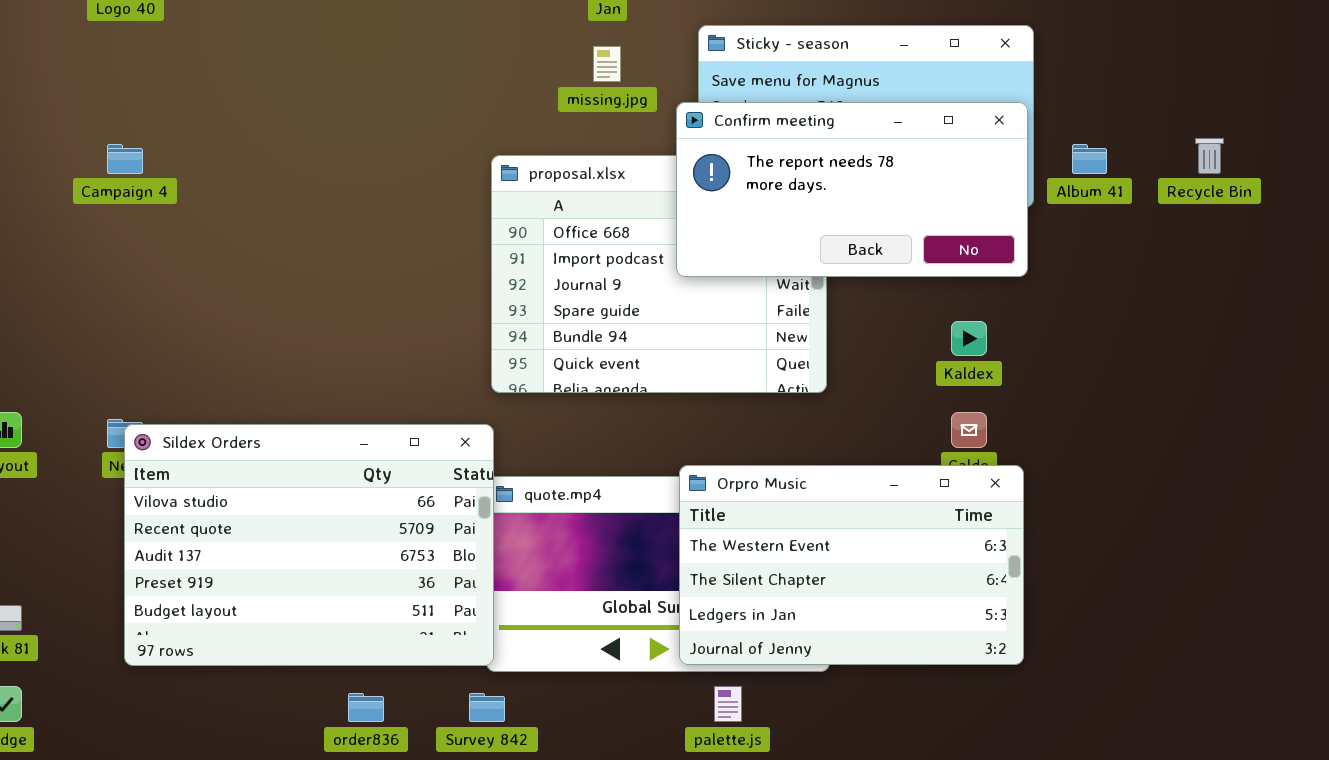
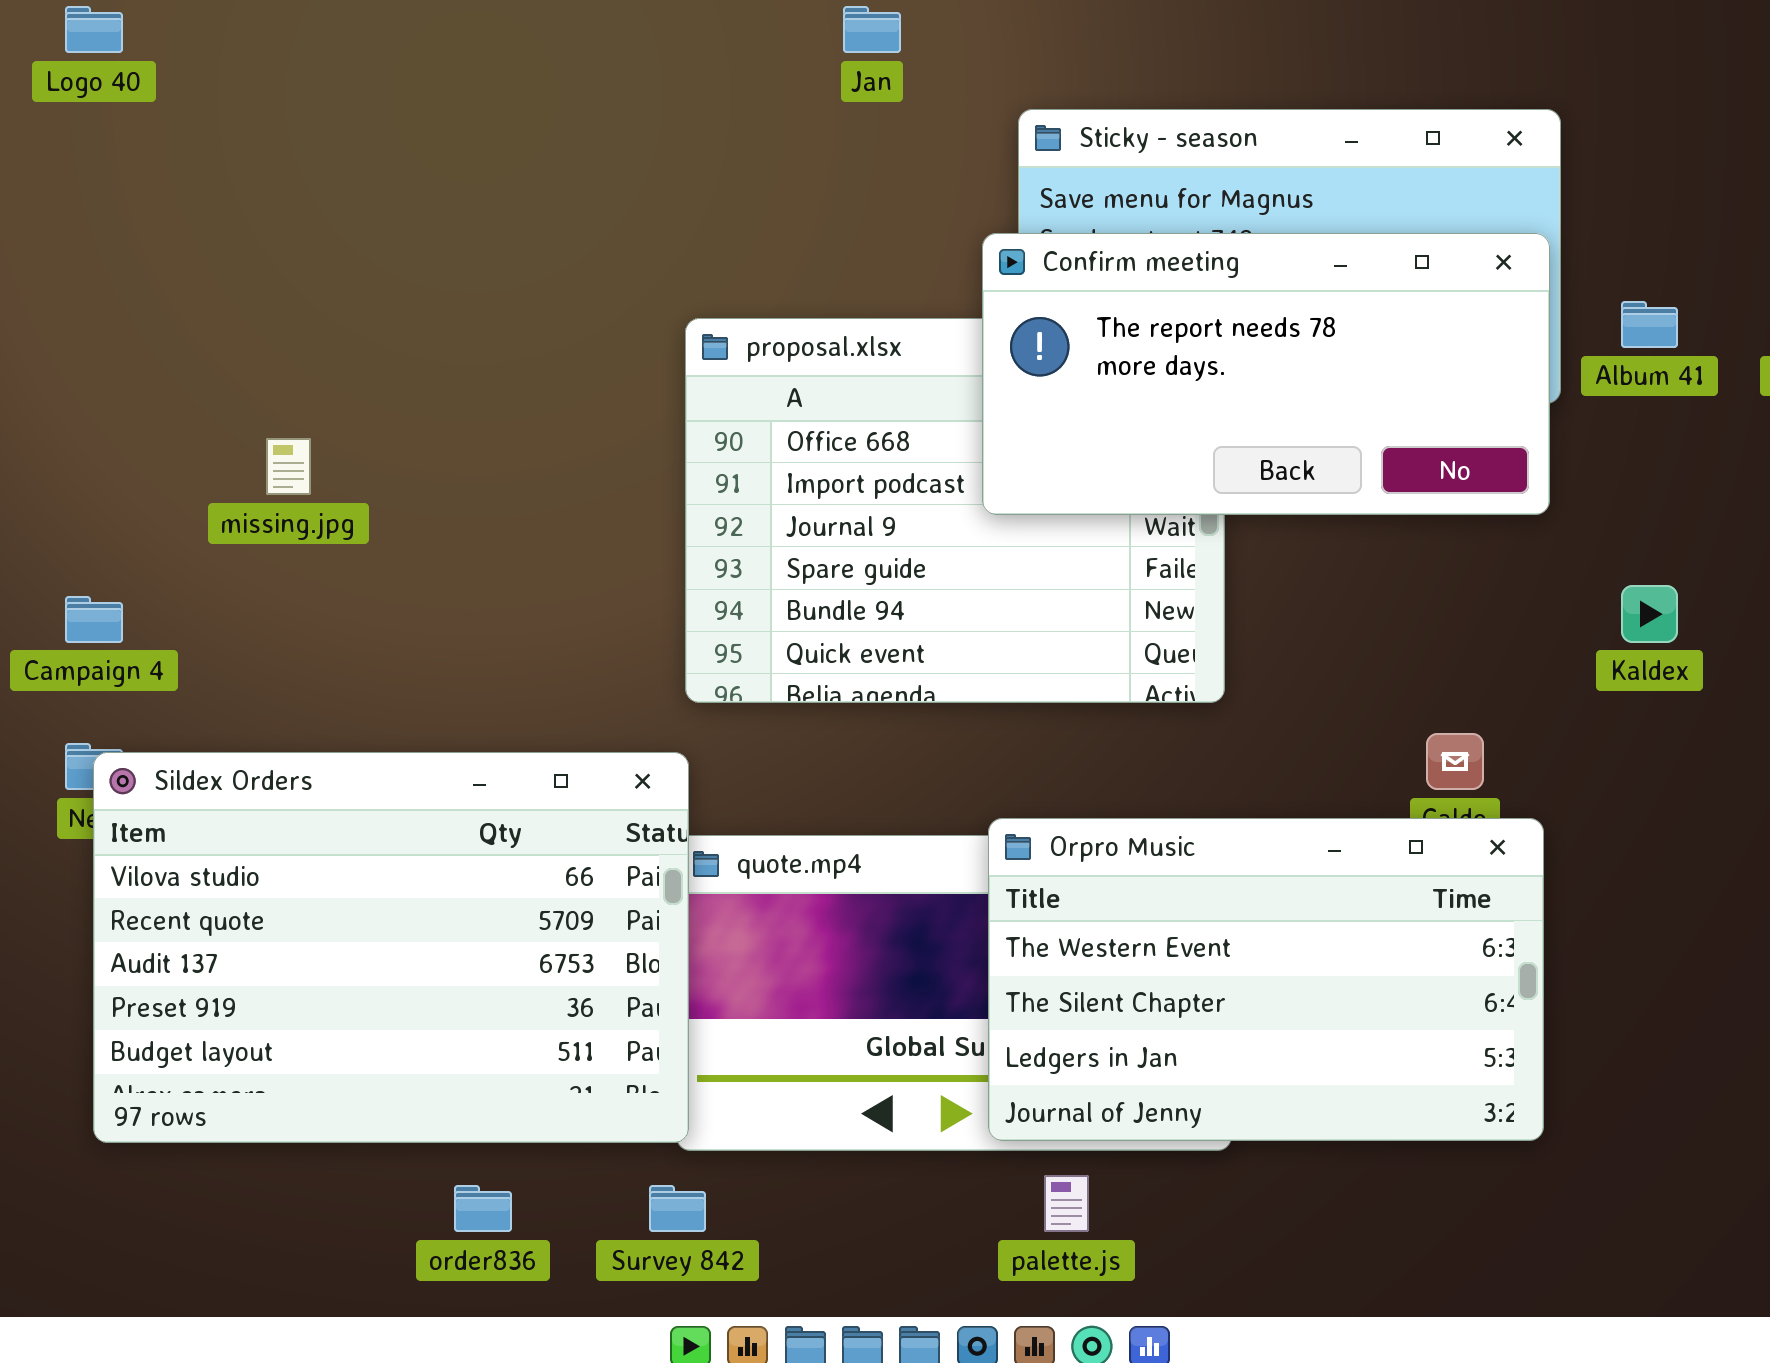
missing.jpg: [593,46,621,82] -> [266,438,311,495], moved
Campaign 4: [107,144,143,174] -> [65,596,123,643], moved
Kaldex: [951,321,987,356] -> [1621,585,1678,643], moved

